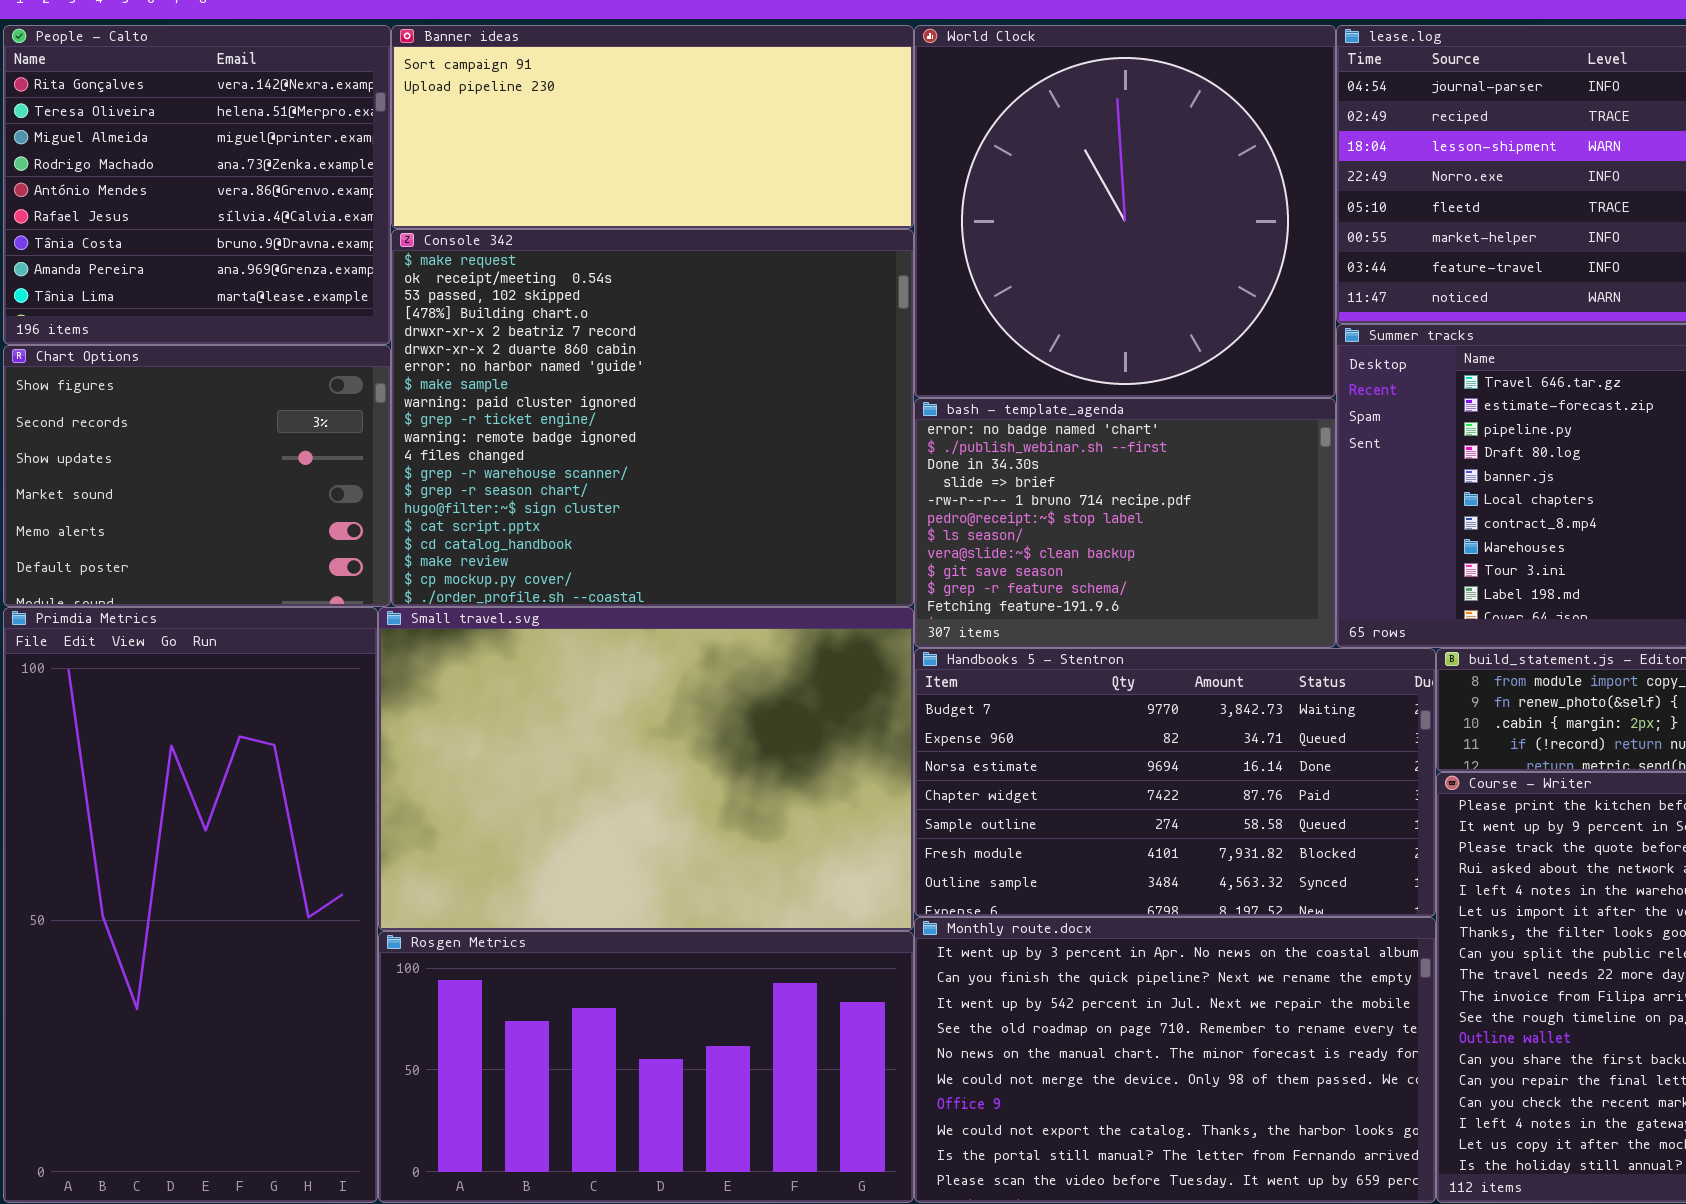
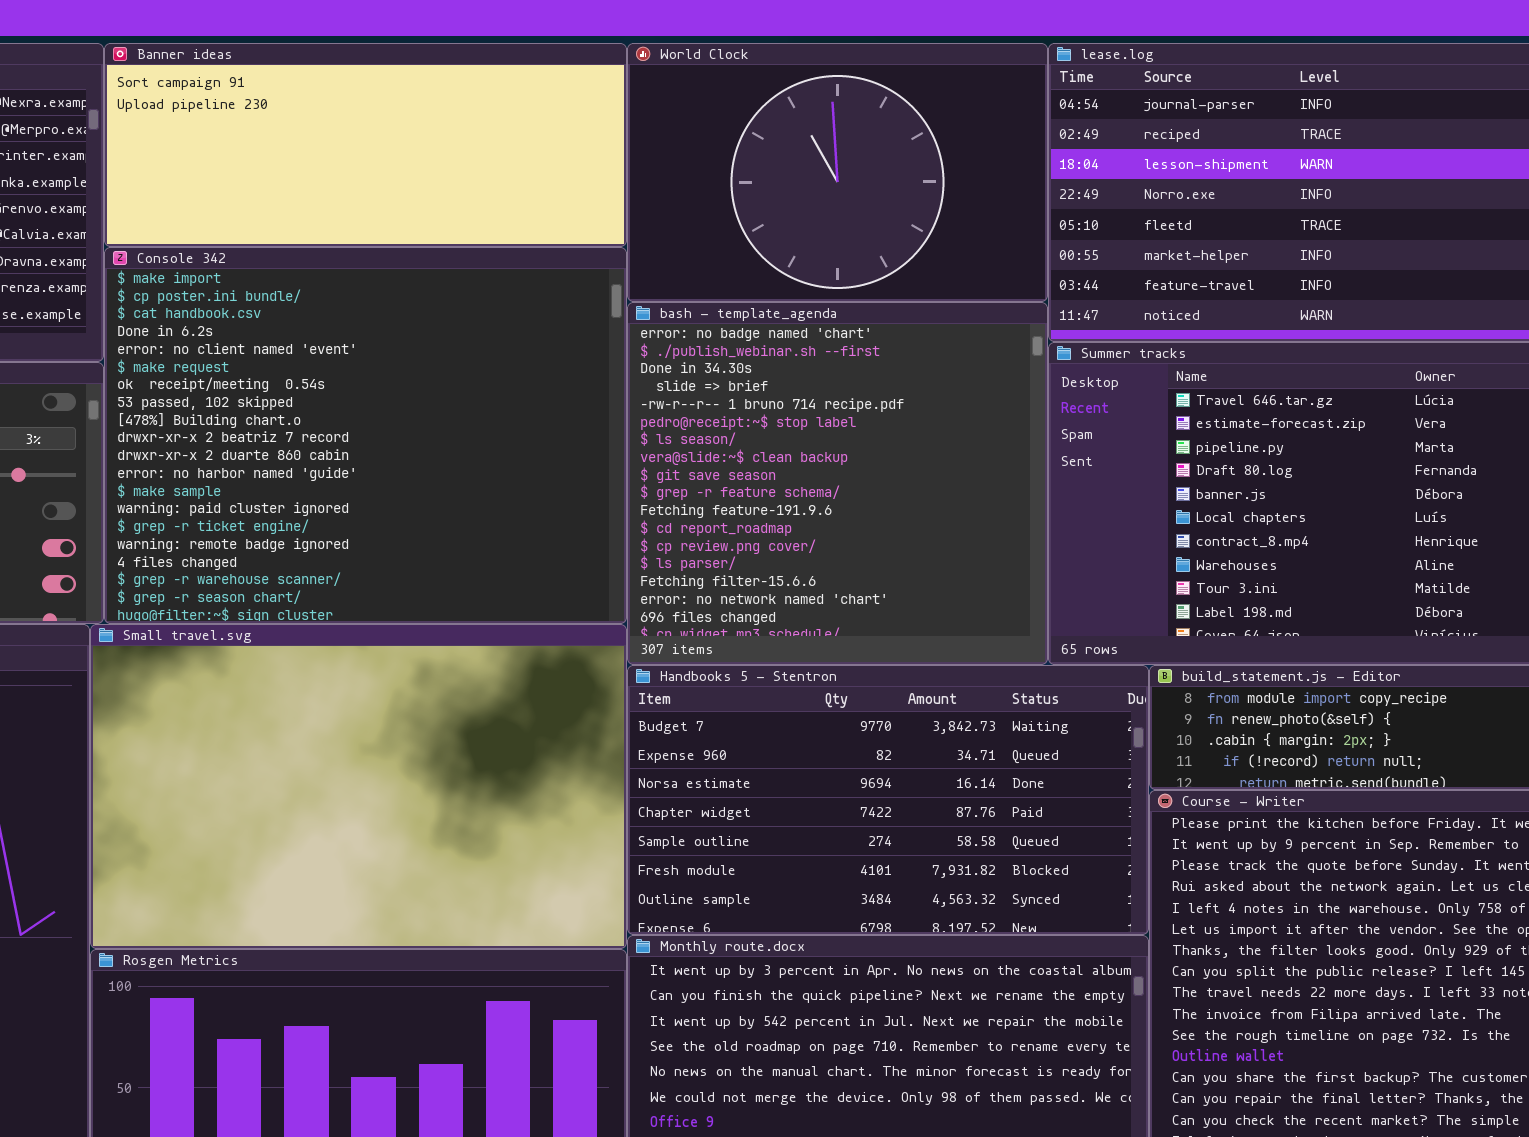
World Clock: [914,25,1336,398] -> [627,43,1048,302], resized
Console 342: [391,229,914,607] -> [104,247,627,624], scrolled up 5 rows
bash - template_agenda: [914,398,1336,648] -> [627,302,1048,665], resized

